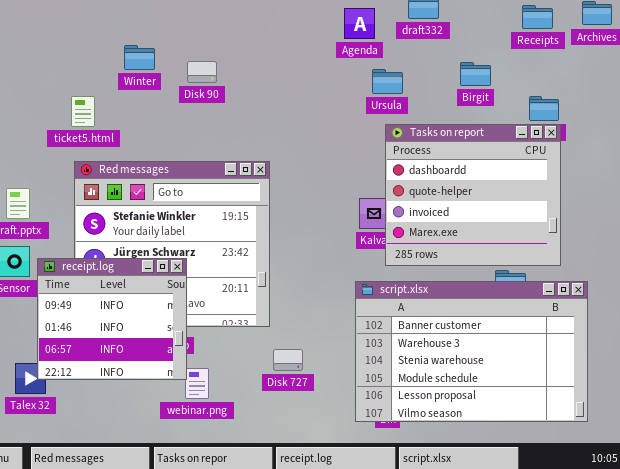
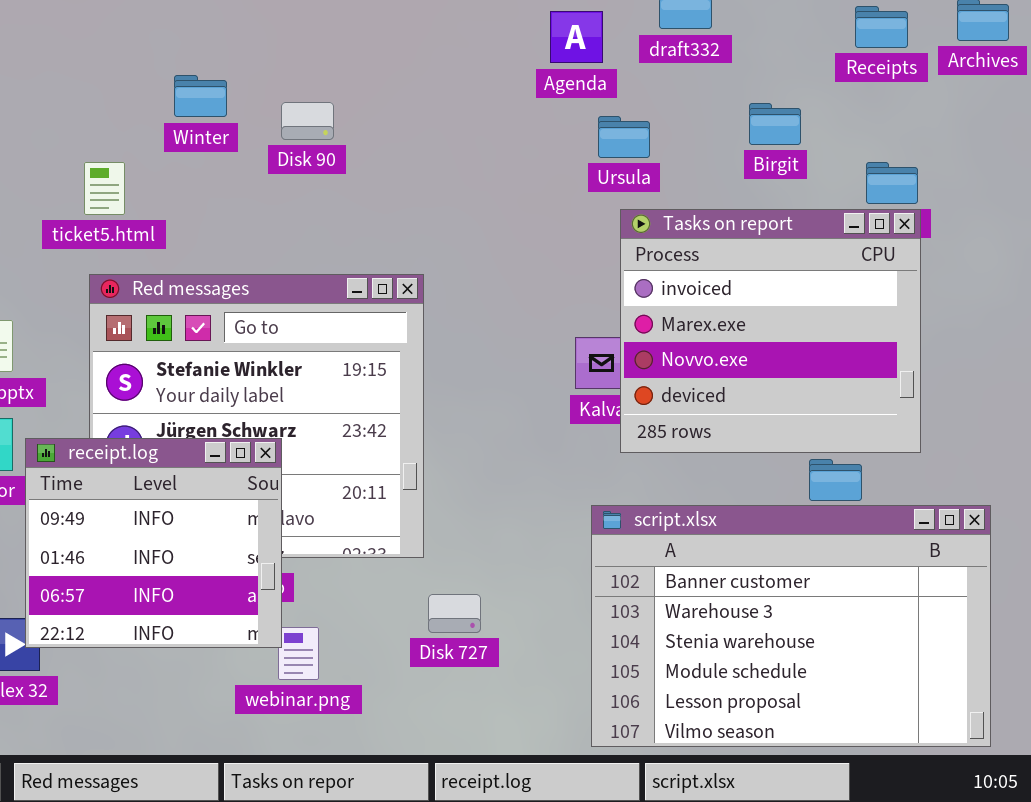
Tasks on report: [385,124,561,266] -> [620,209,921,453], scrolled down 2 rows
script.xlsx: [355,281,588,422] -> [591,505,991,747], moved

